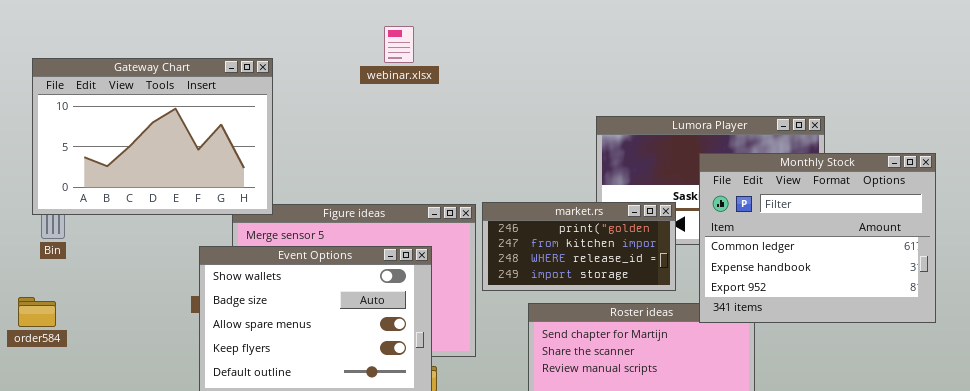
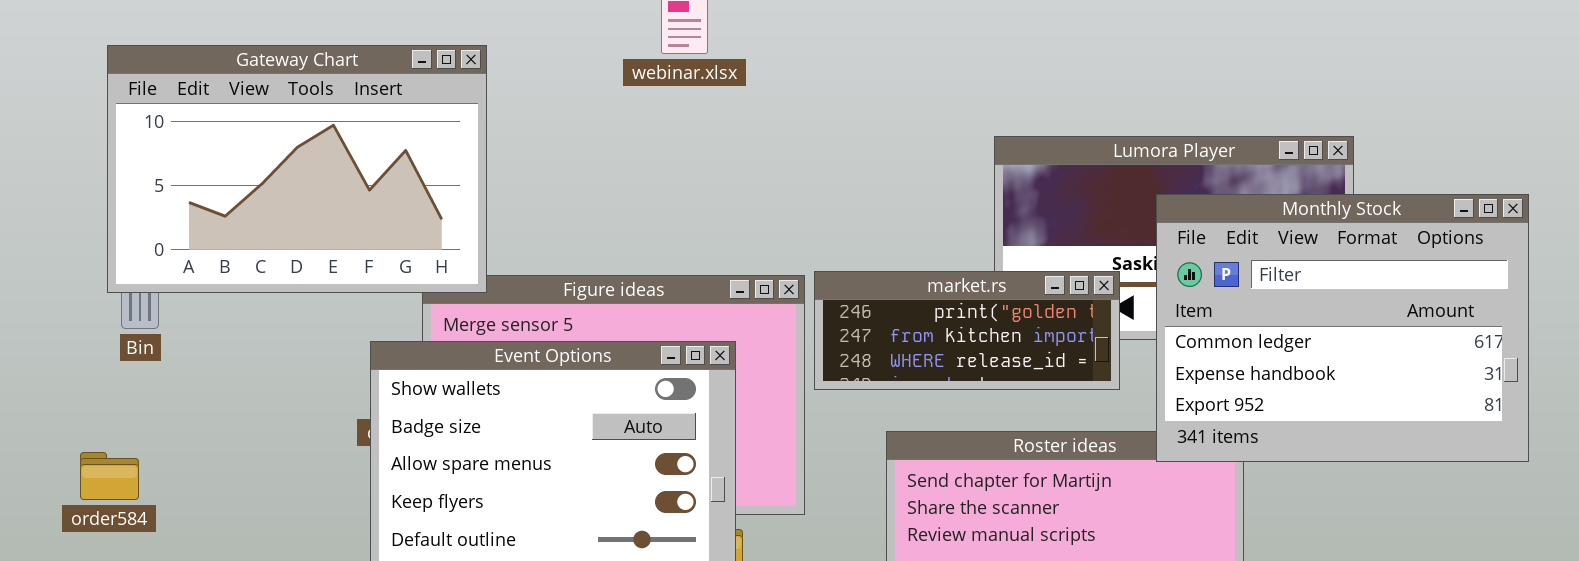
market.rs: [482,202,676,291] -> [814,271,1120,390], resized
order584: [18,297,56,327] -> [80,452,139,500], moved

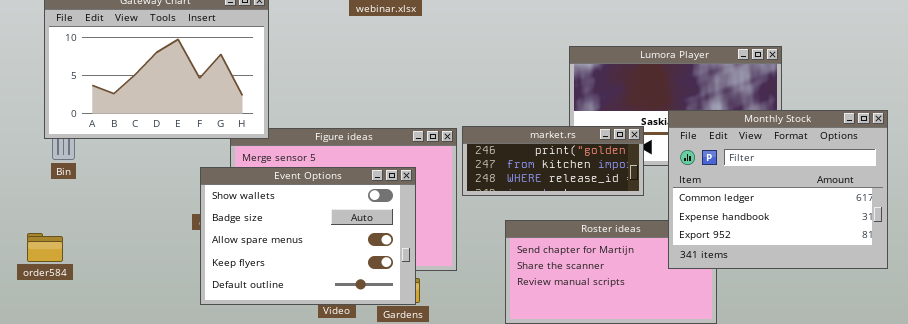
Monthly Stock: [1156,194,1529,462] -> [668,110,888,269], moved

